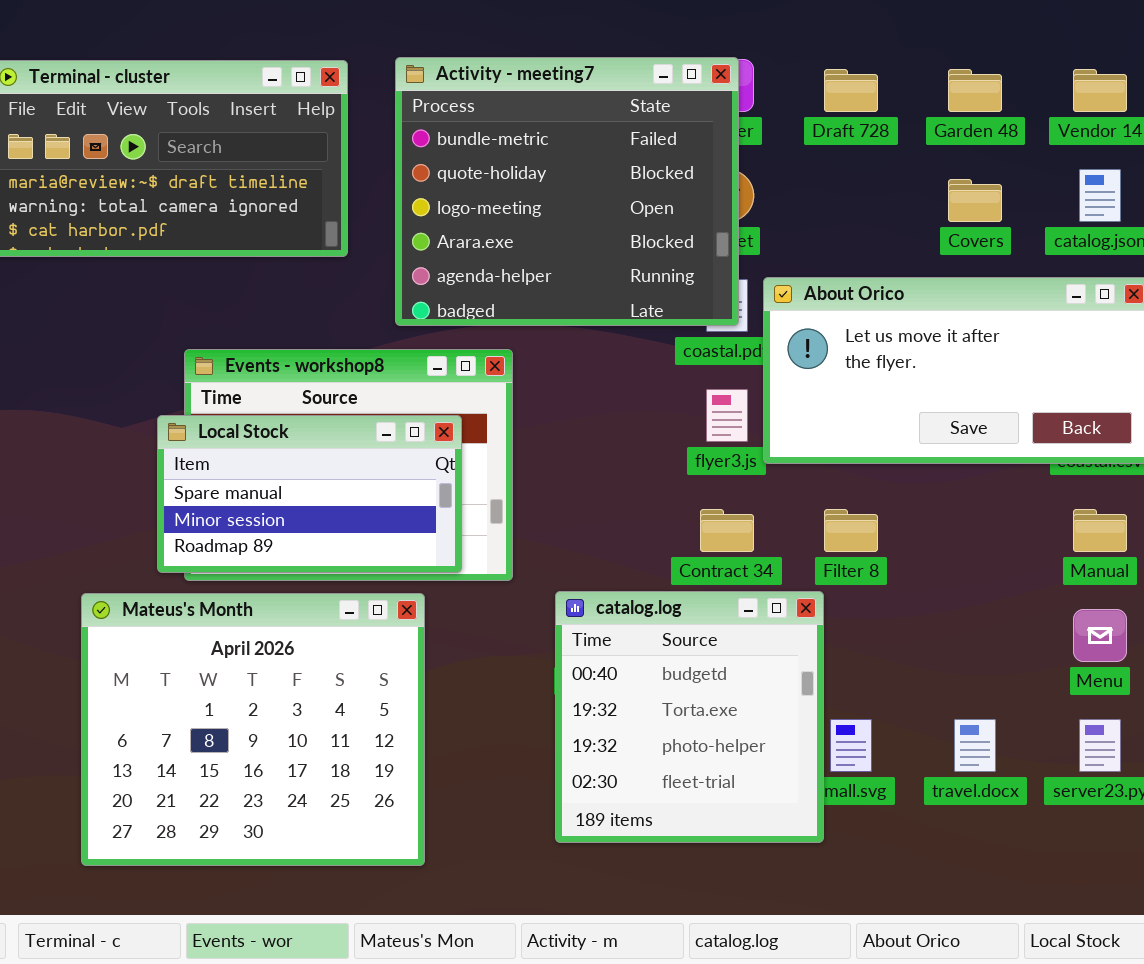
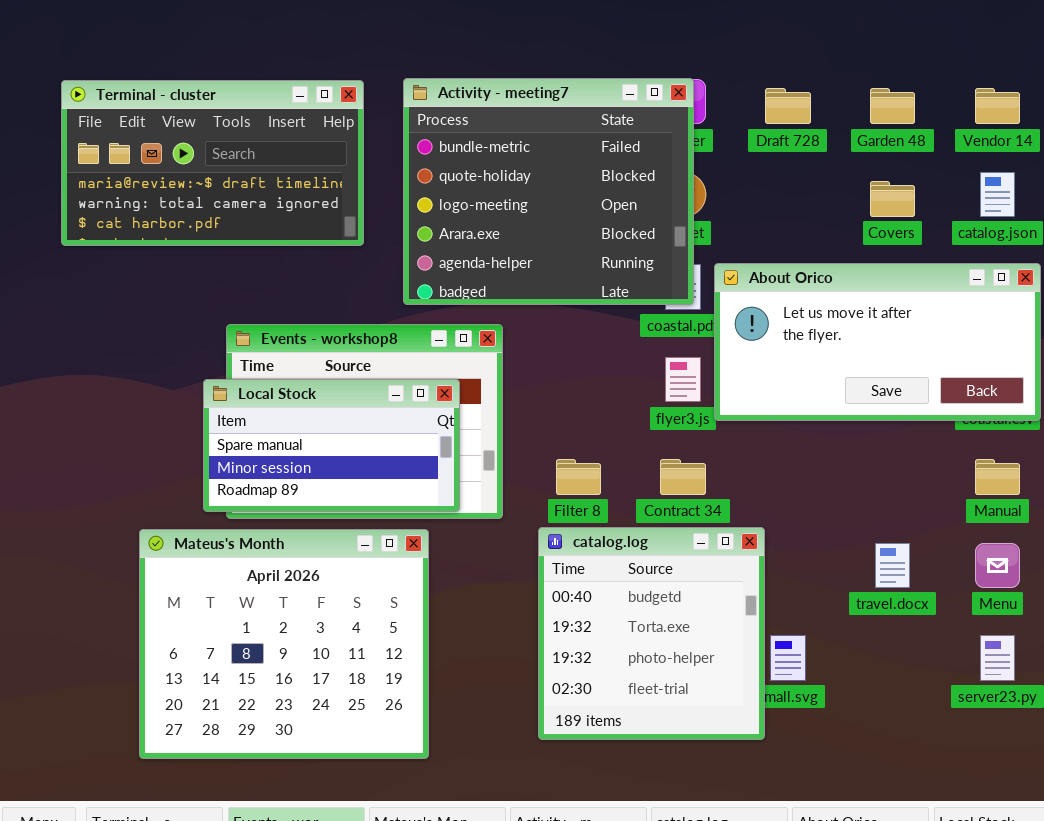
Filter 8: [824,509,878,552] -> [556,459,601,495], moved
travel.docx: [954,719,996,772] -> [875,543,910,588], moved

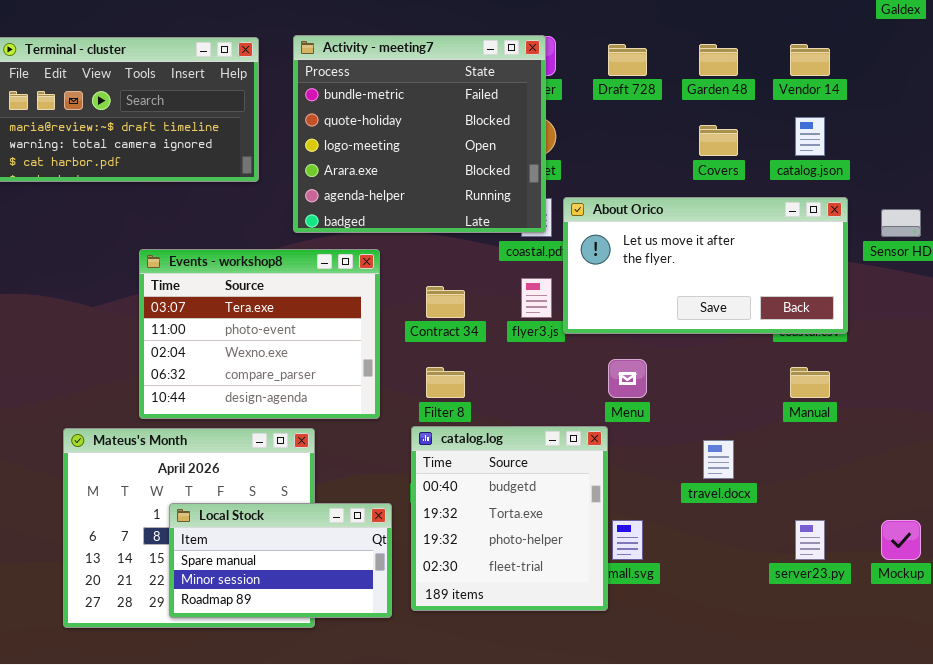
Local Stock: [203,379,460,512] -> [169,503,392,618], moved
Contract 34: [660,459,706,495] -> [426,286,465,318], moved
Menu: [975,543,1020,588] -> [608,359,647,398], moved

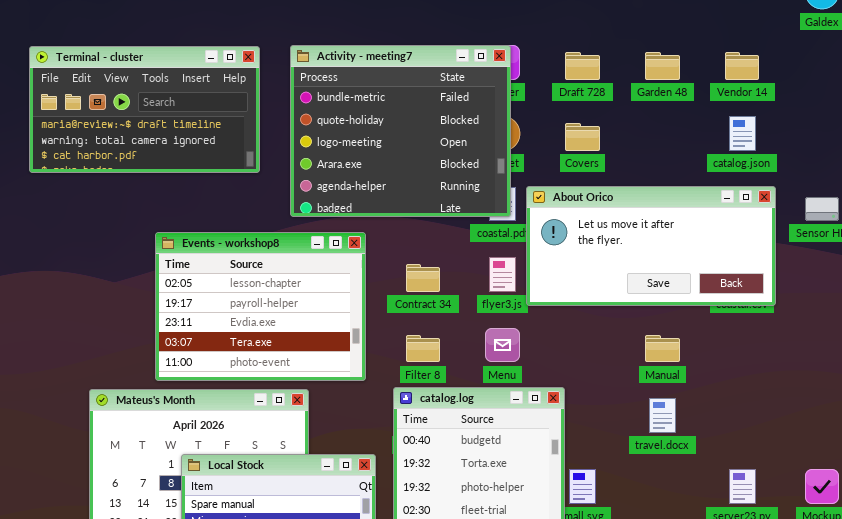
Covers: [699,125,738,156] -> [565,123,600,151], moved
Events - workshop8: [139,249,380,419] -> [155,232,366,381], scrolled up 3 rows
Menu: [608,359,647,398] -> [485,328,520,362], moved
Manual: [790,367,830,398] -> [645,335,680,362], moved

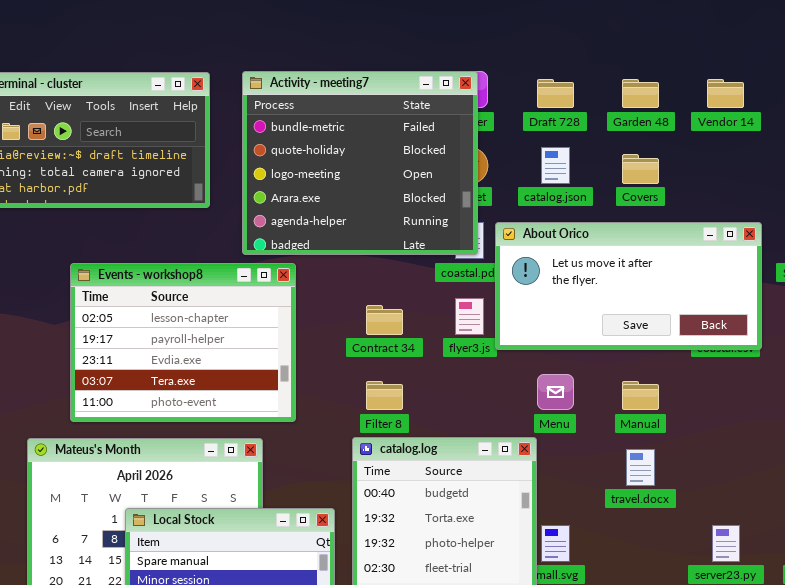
catalog.json: [729,116,756,151] -> [541,147,570,184], moved
Covers: [565,123,600,151] -> [622,154,659,184], moved
Events - workshop8: [155,232,366,381] -> [70,263,296,422], moved
Menu: [485,328,520,362] -> [537,374,574,410], moved

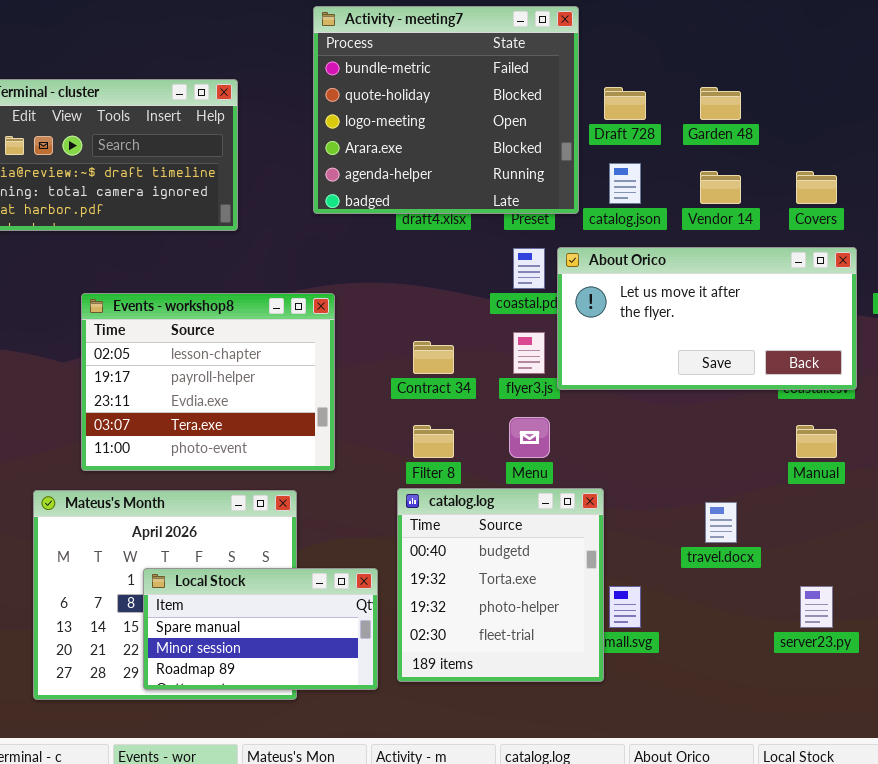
Activity - meeting7: [242,71,478,255] -> [313,6,579,214], moved
Vendor 14: [707,79,744,108] -> [700,171,741,204], moved
Covers: [622,154,659,184] -> [796,171,837,204], moved
Menu: [537,374,574,410] -> [509,417,550,458], moved
Manual: [622,381,659,410] -> [796,425,837,458], moved

